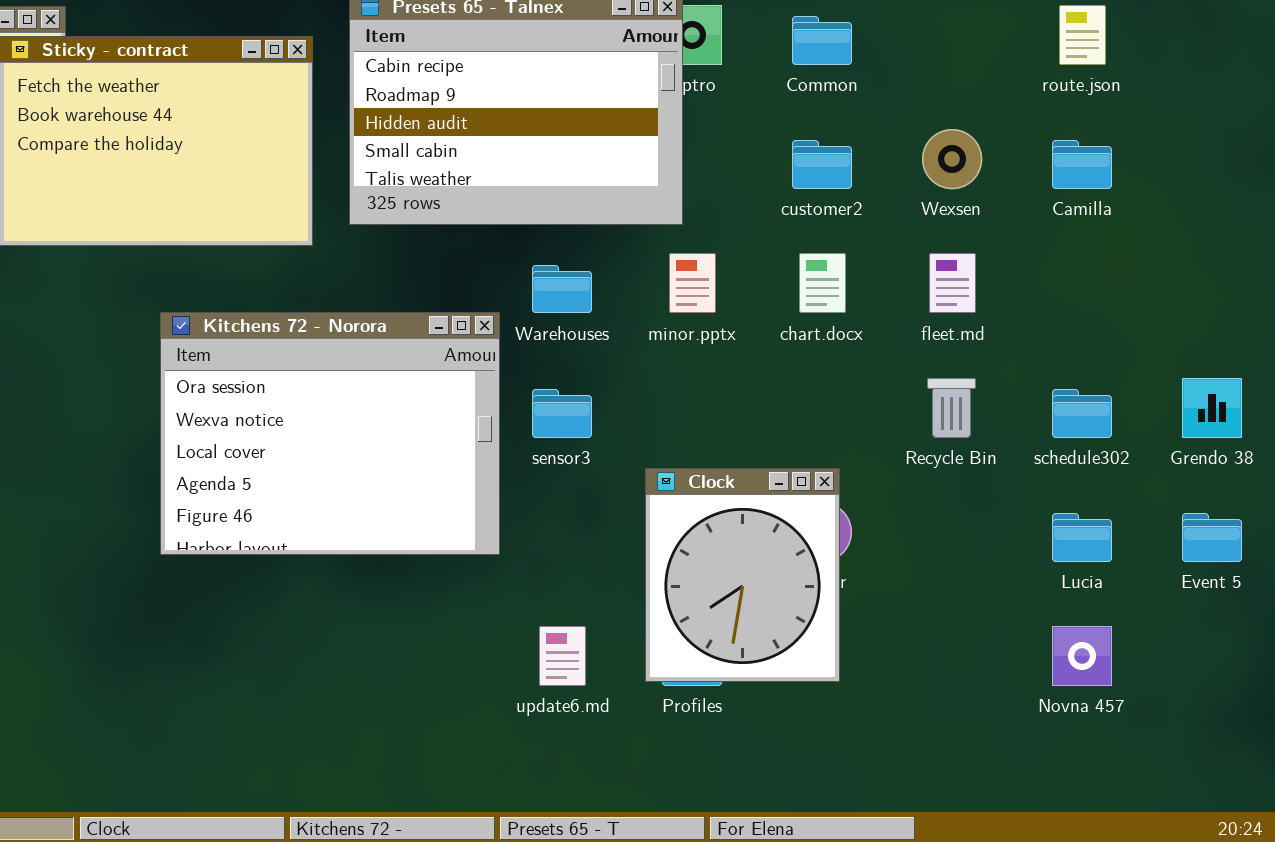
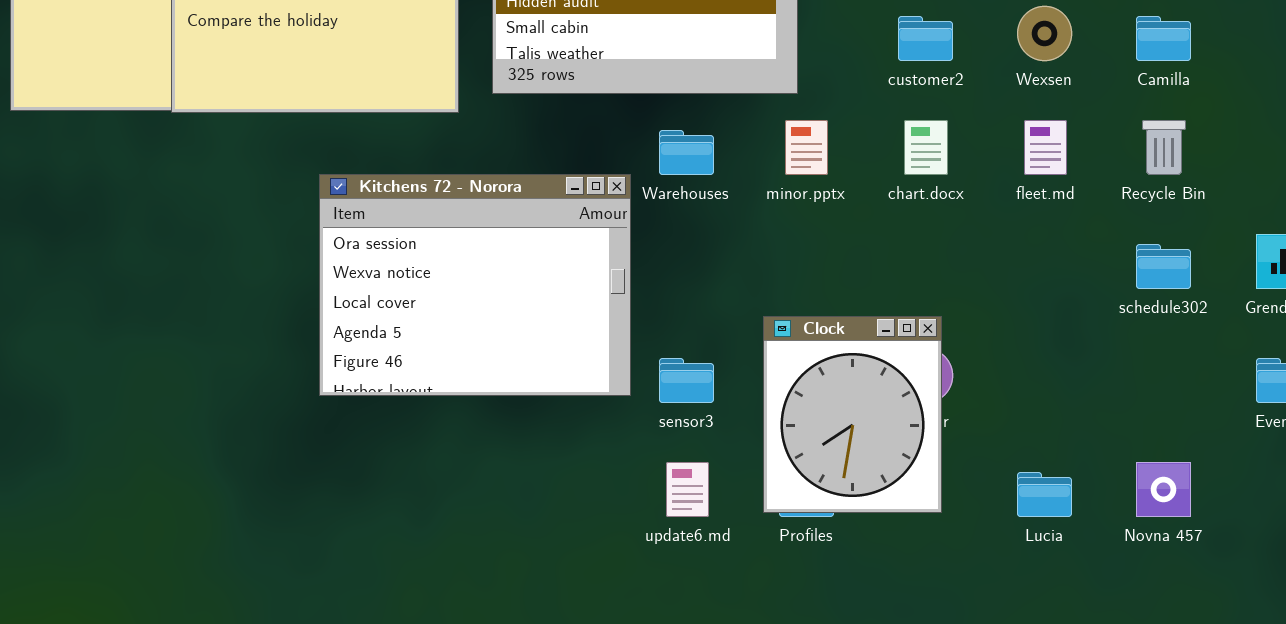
Recycle Bin: [927,378,976,438] -> [1142,120,1186,175], moved
sensor3: [532,389,592,438] -> [659,358,714,403], moved
Lucia: [1052,513,1112,562] -> [1017,472,1072,517], moved

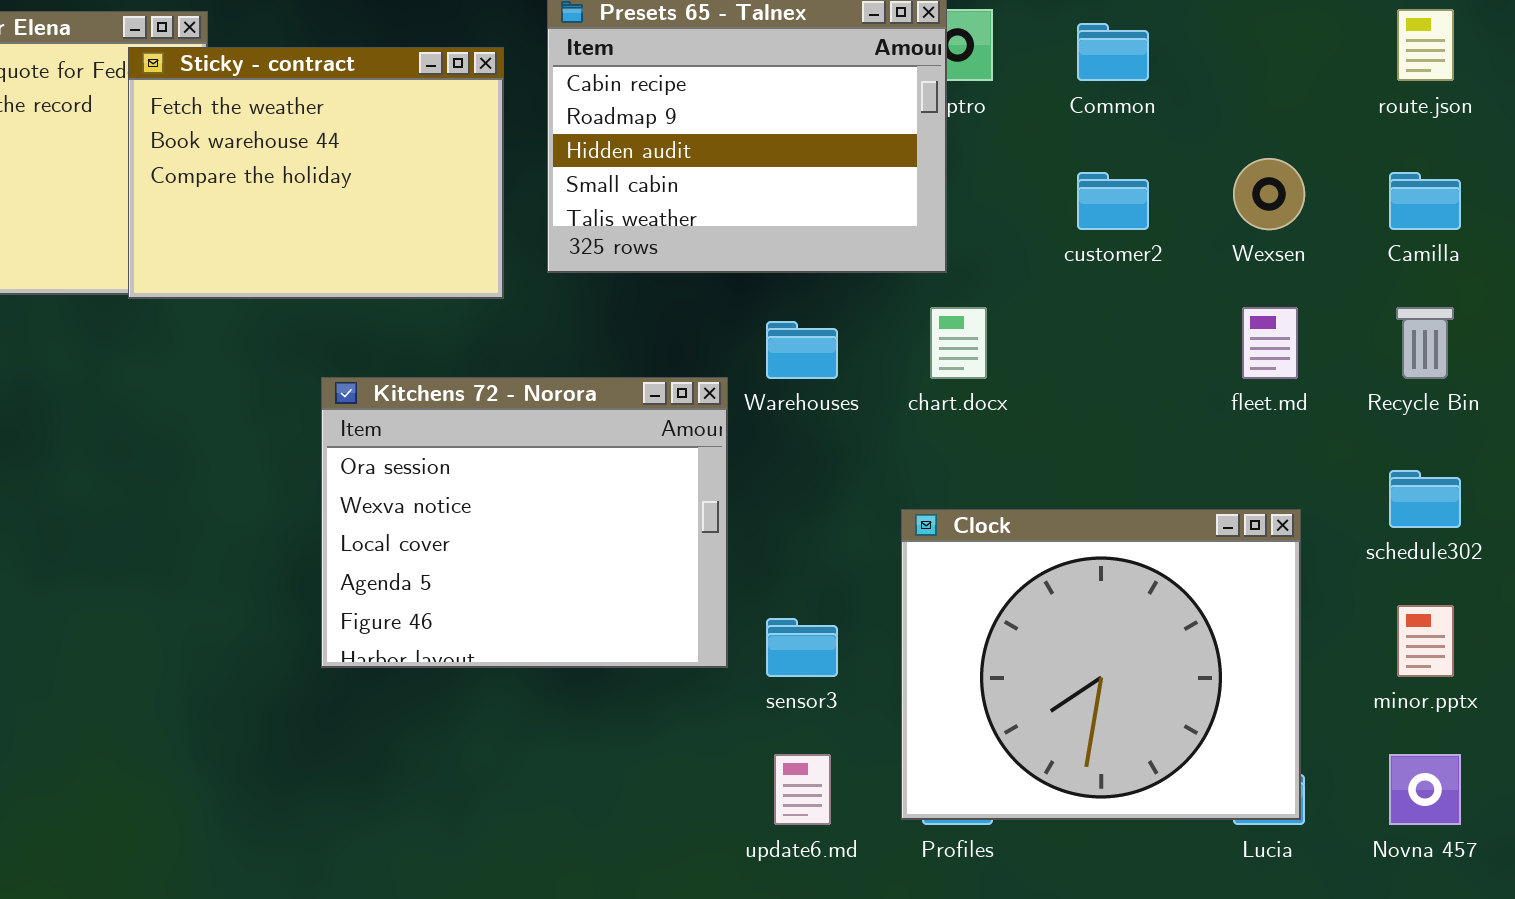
minor.pptx: [785,120,828,175] -> [1397,605,1454,677], moved
chart.docx: [904,120,948,175] -> [930,307,987,379], moved
Clock: [763,316,942,513] -> [901,509,1301,820], resized

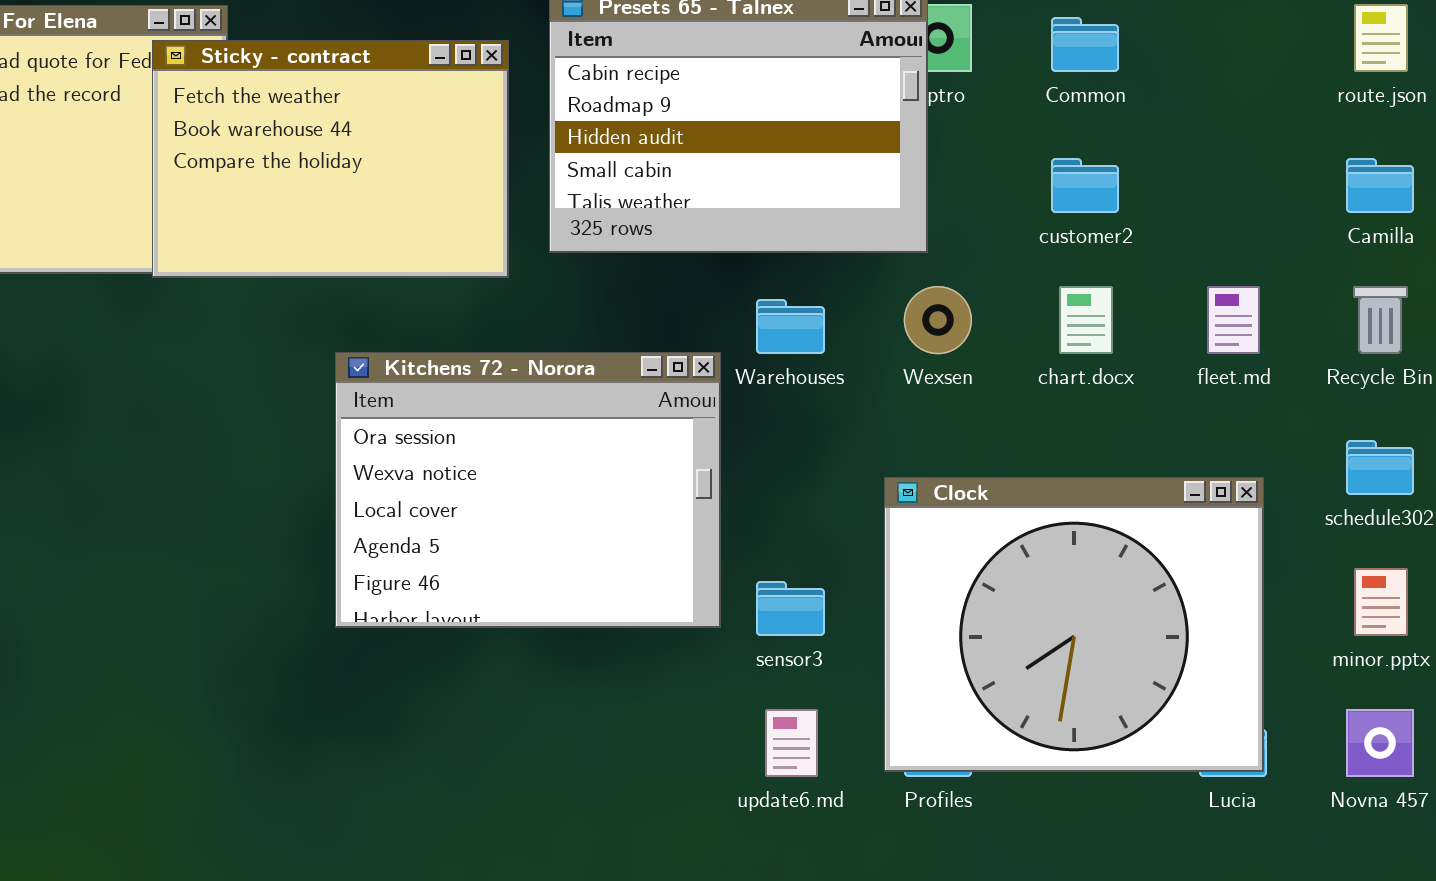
Wexsen: [1233,158,1305,230] -> [904,286,972,354], moved
chart.docx: [930,307,987,379] -> [1059,286,1113,354], moved

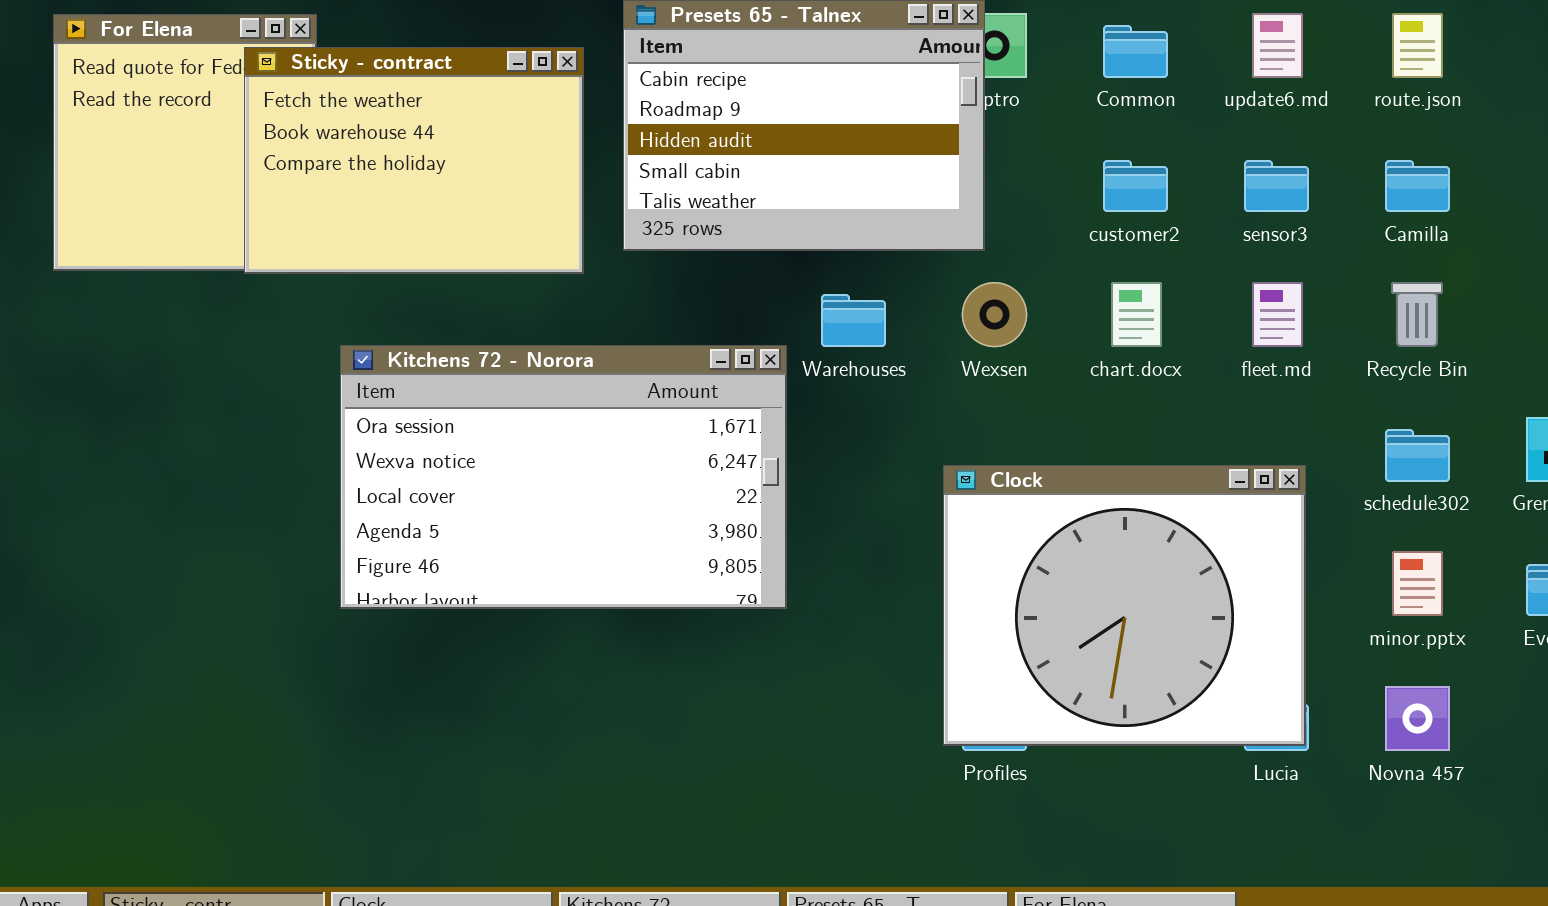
Kitchens 72 - Norora: [335,352,721,628] -> [340,345,787,609], resized
sensor3: [756,581,825,636] -> [1244,160,1309,212], moved
update6.md: [765,709,818,777] -> [1252,13,1303,78], moved

